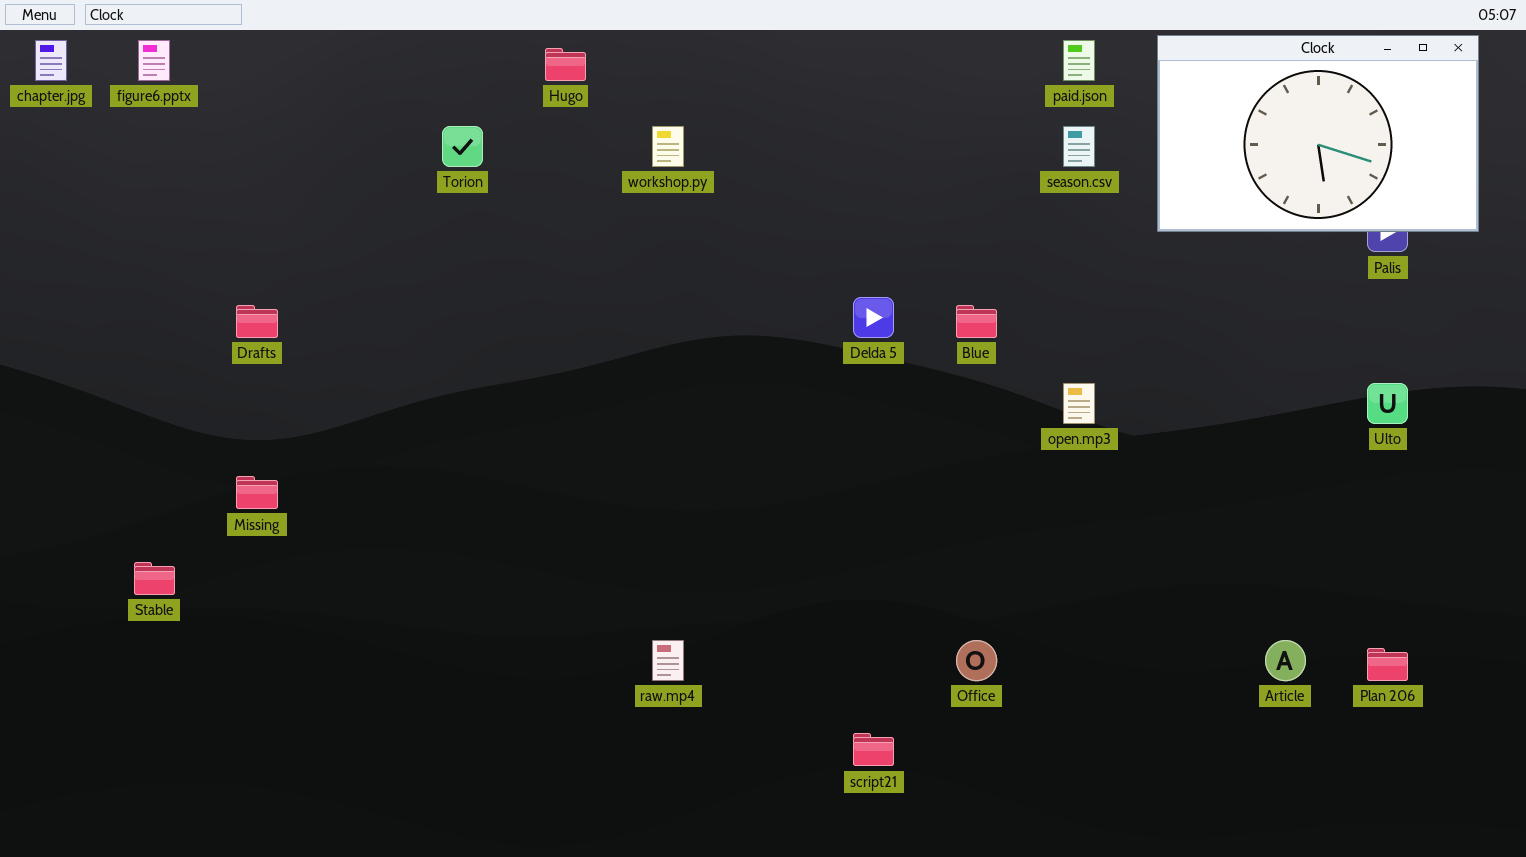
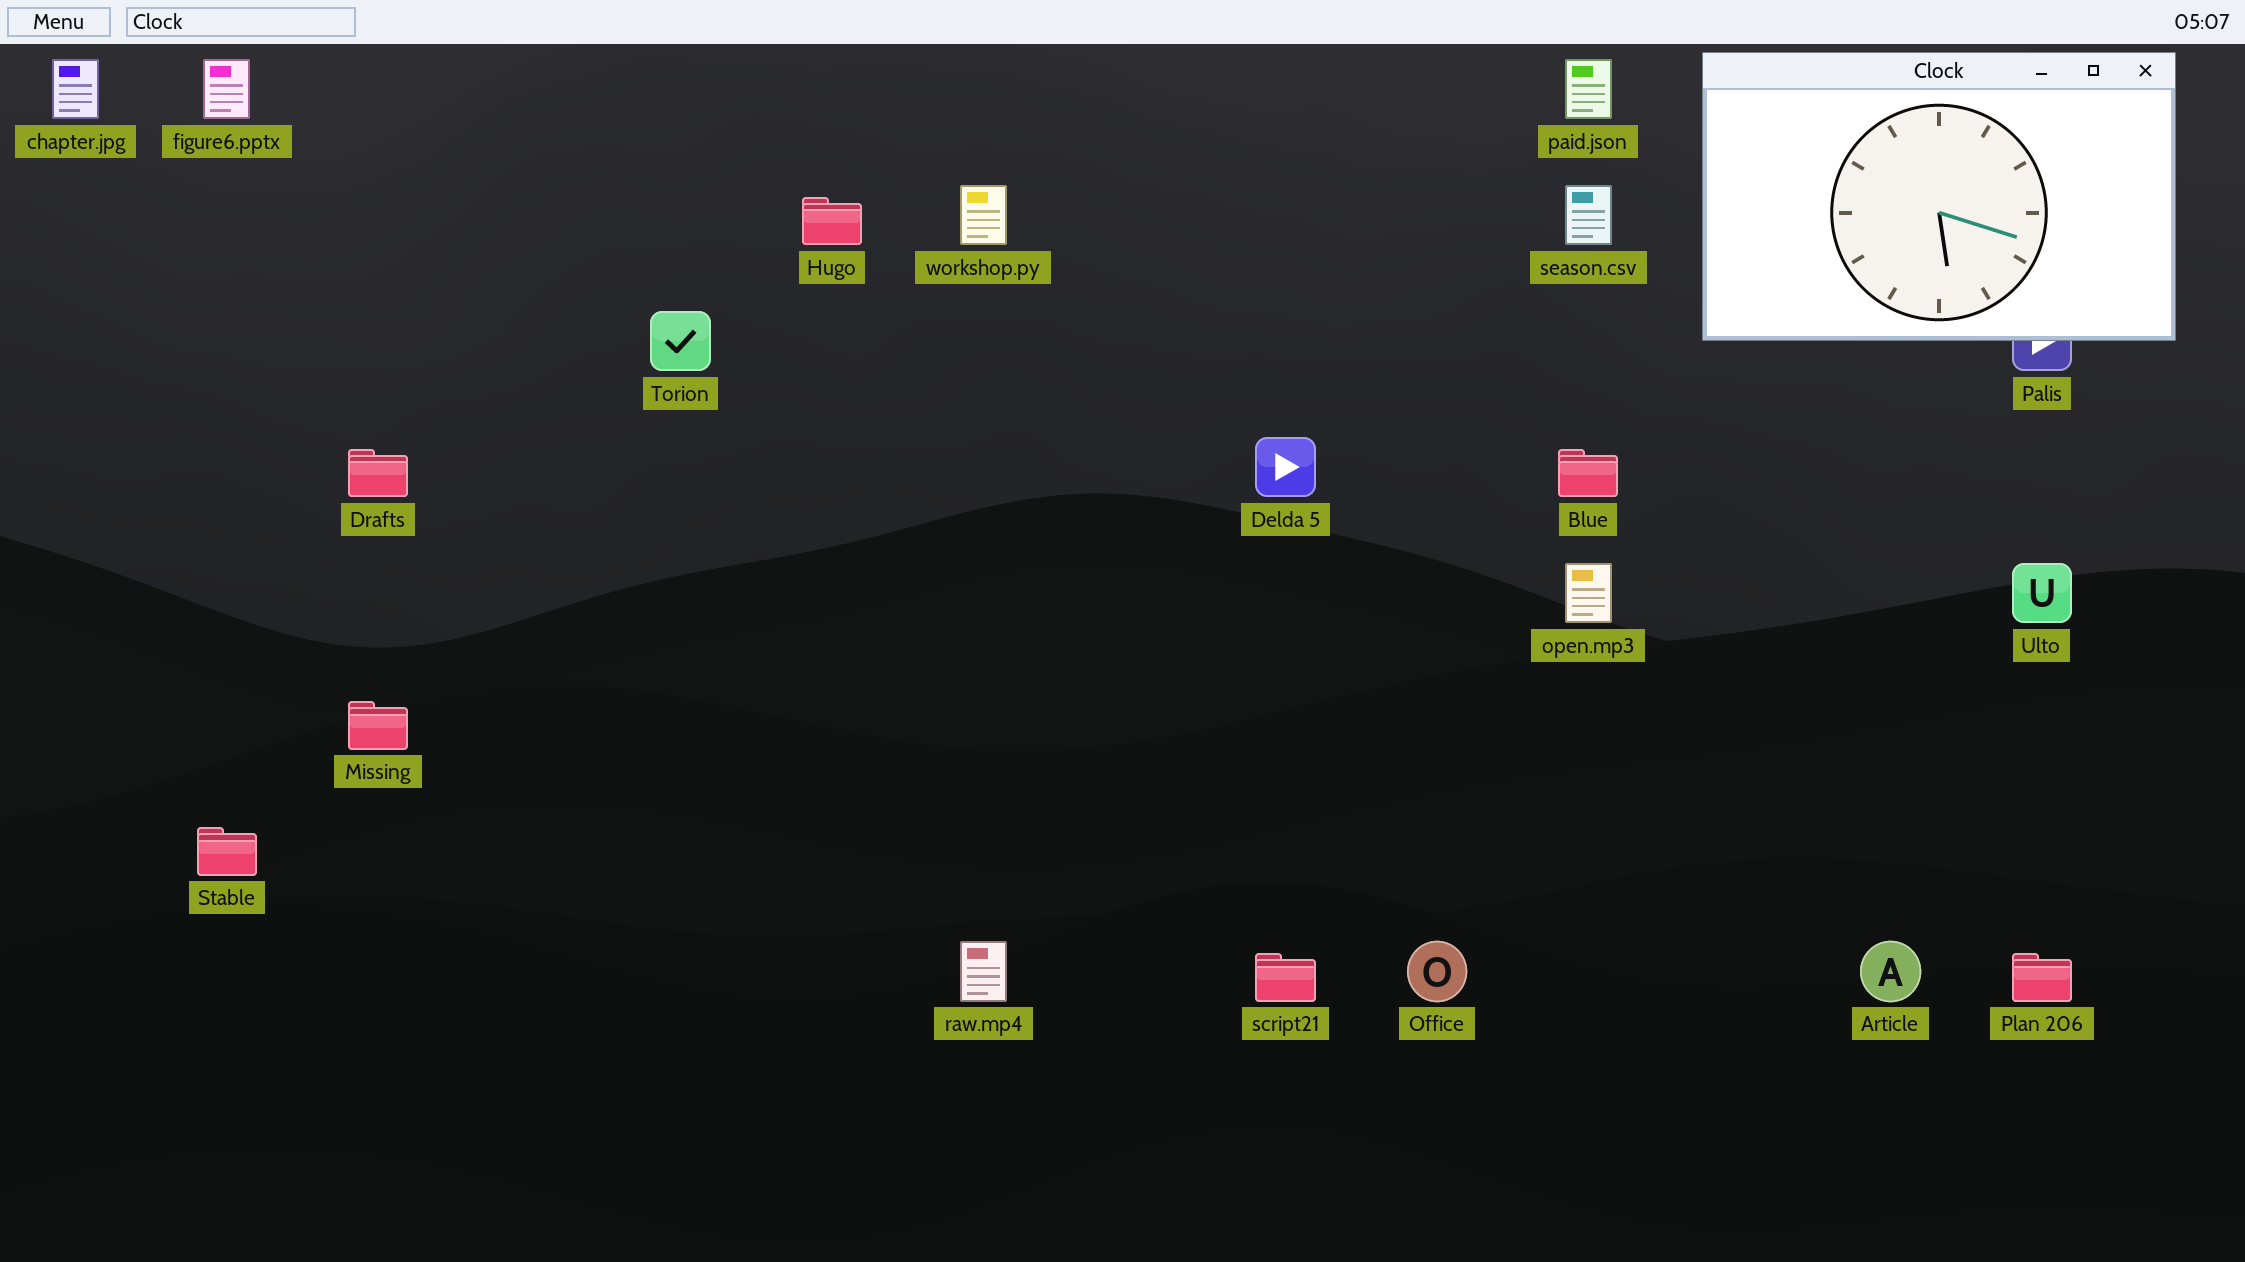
Hugo: [545,48,586,81] -> [802,197,862,245], moved
Torion: [442,126,483,167] -> [650,311,711,371], moved
Blue: [956,305,997,338] -> [1558,449,1618,497], moved
script21: [853,733,894,766] -> [1255,953,1316,1002], moved

